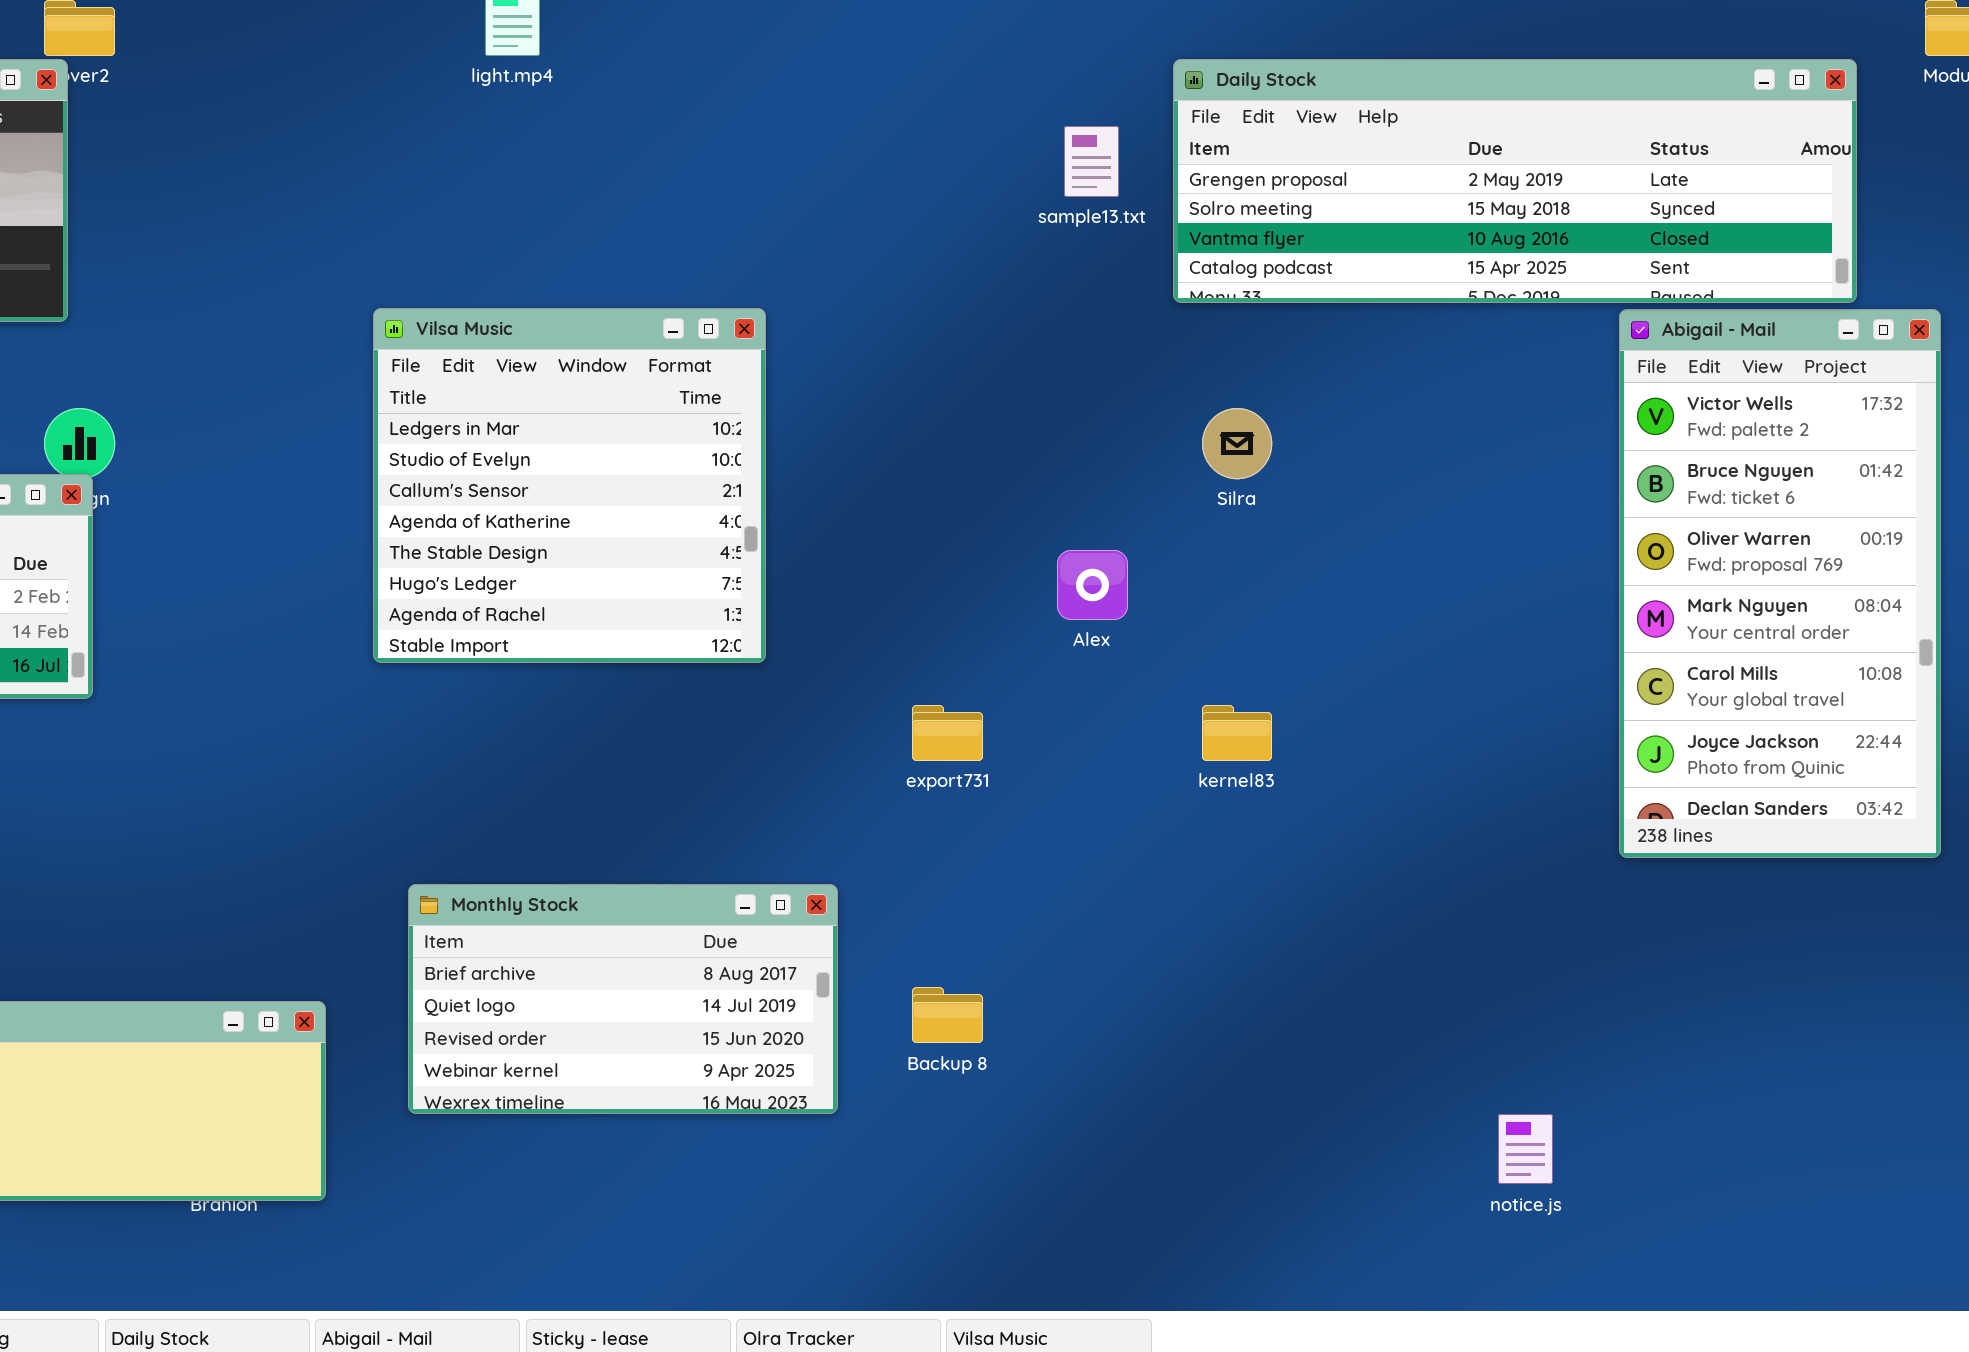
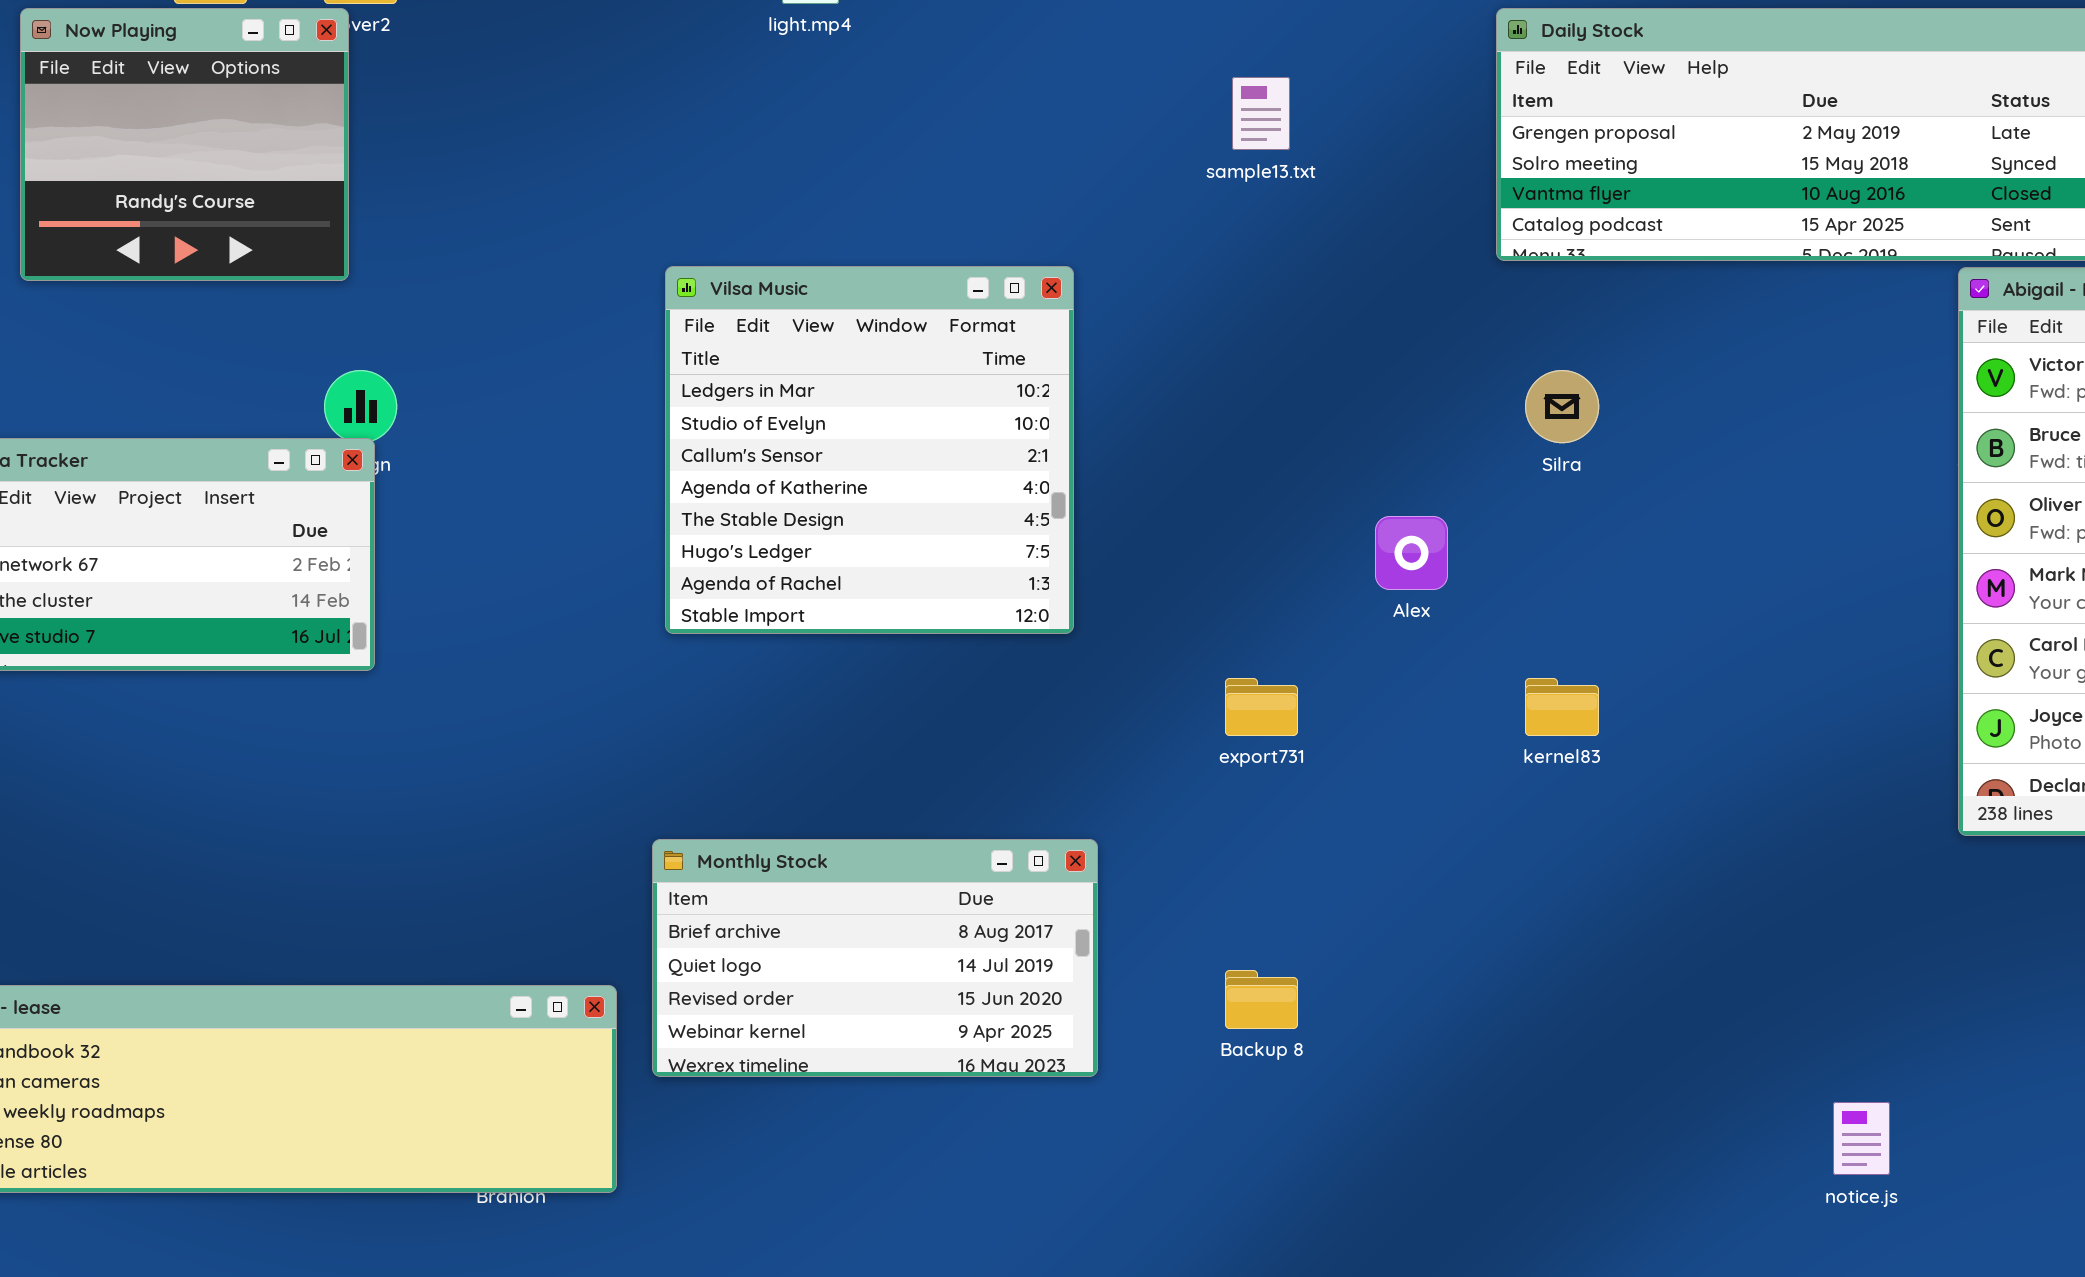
sample13.txt: [1064,126,1119,197] -> [1232,77,1290,150], moved
Monthly Stock: [408,884,838,1114] -> [652,839,1098,1077], moved

